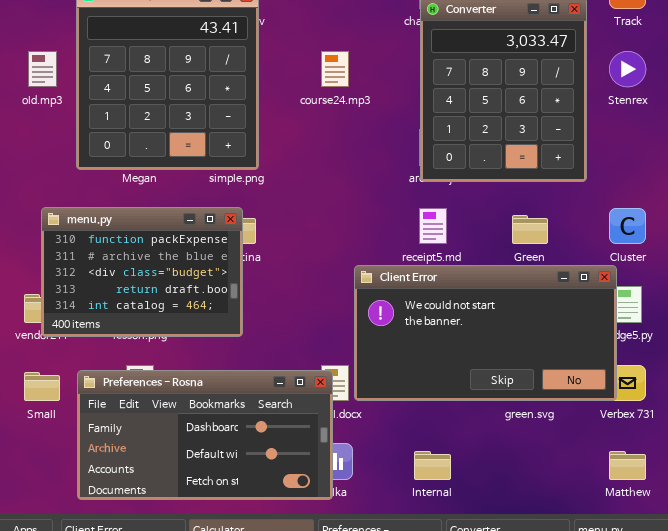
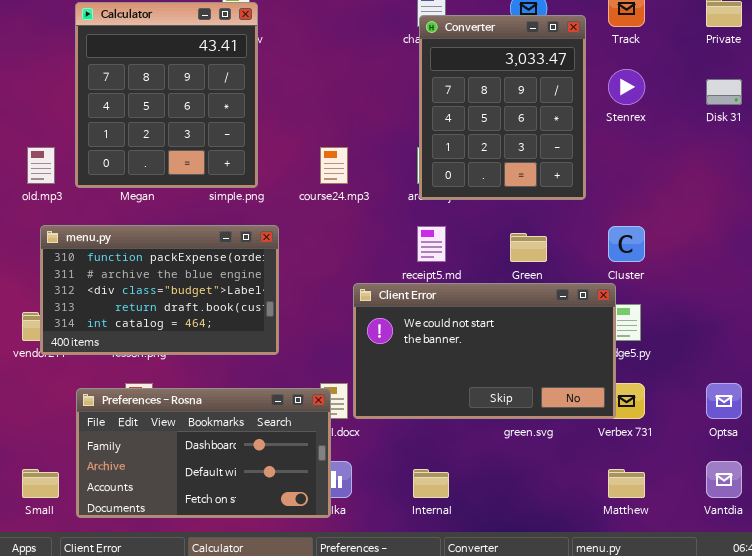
old.mp3: [28,51,57,87] -> [27,147,55,184], moved
course24.mp3: [321,51,349,87] -> [320,147,348,184], moved
menu.py: [41,207,243,337] -> [40,225,279,355], resized
Small: [24,372,60,401] -> [22,469,59,498], moved

